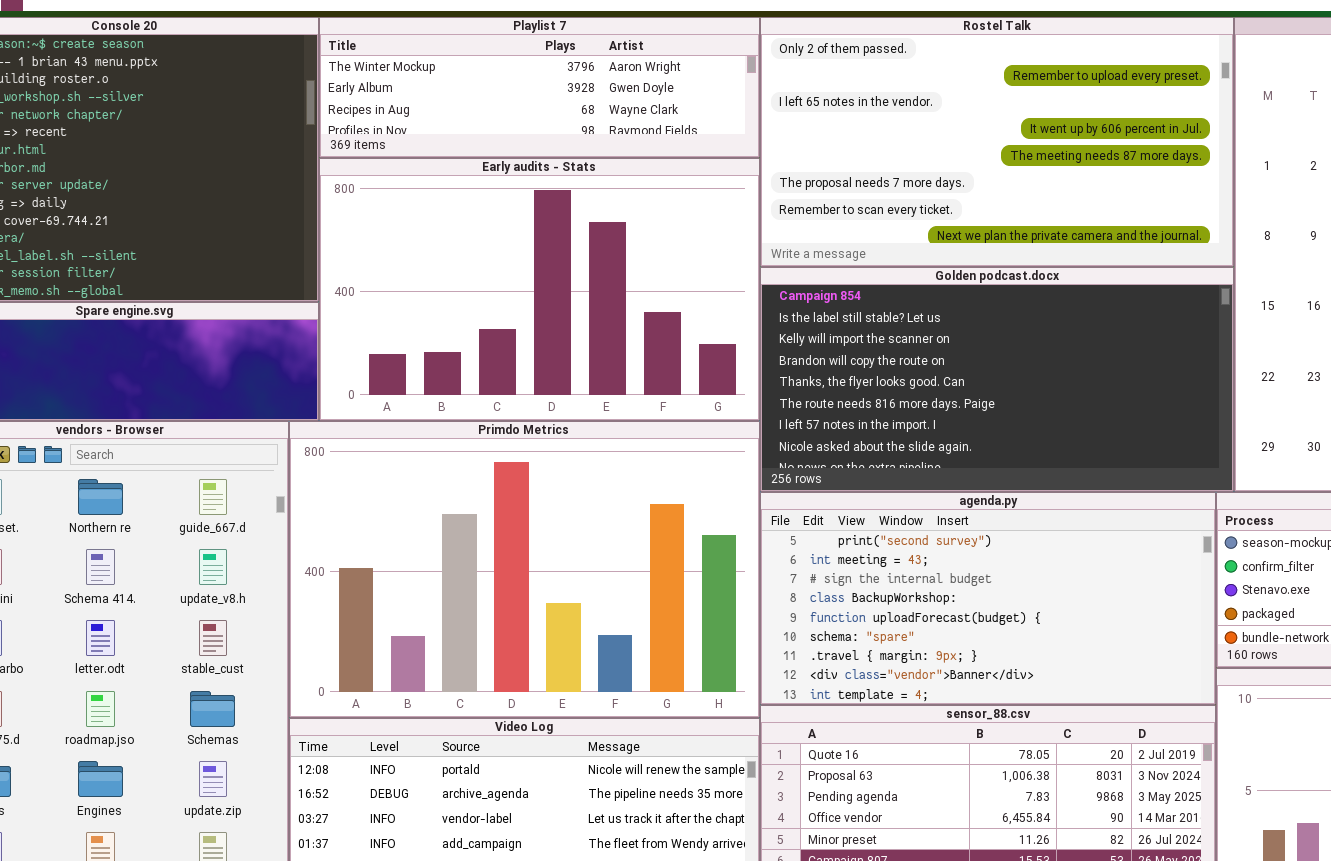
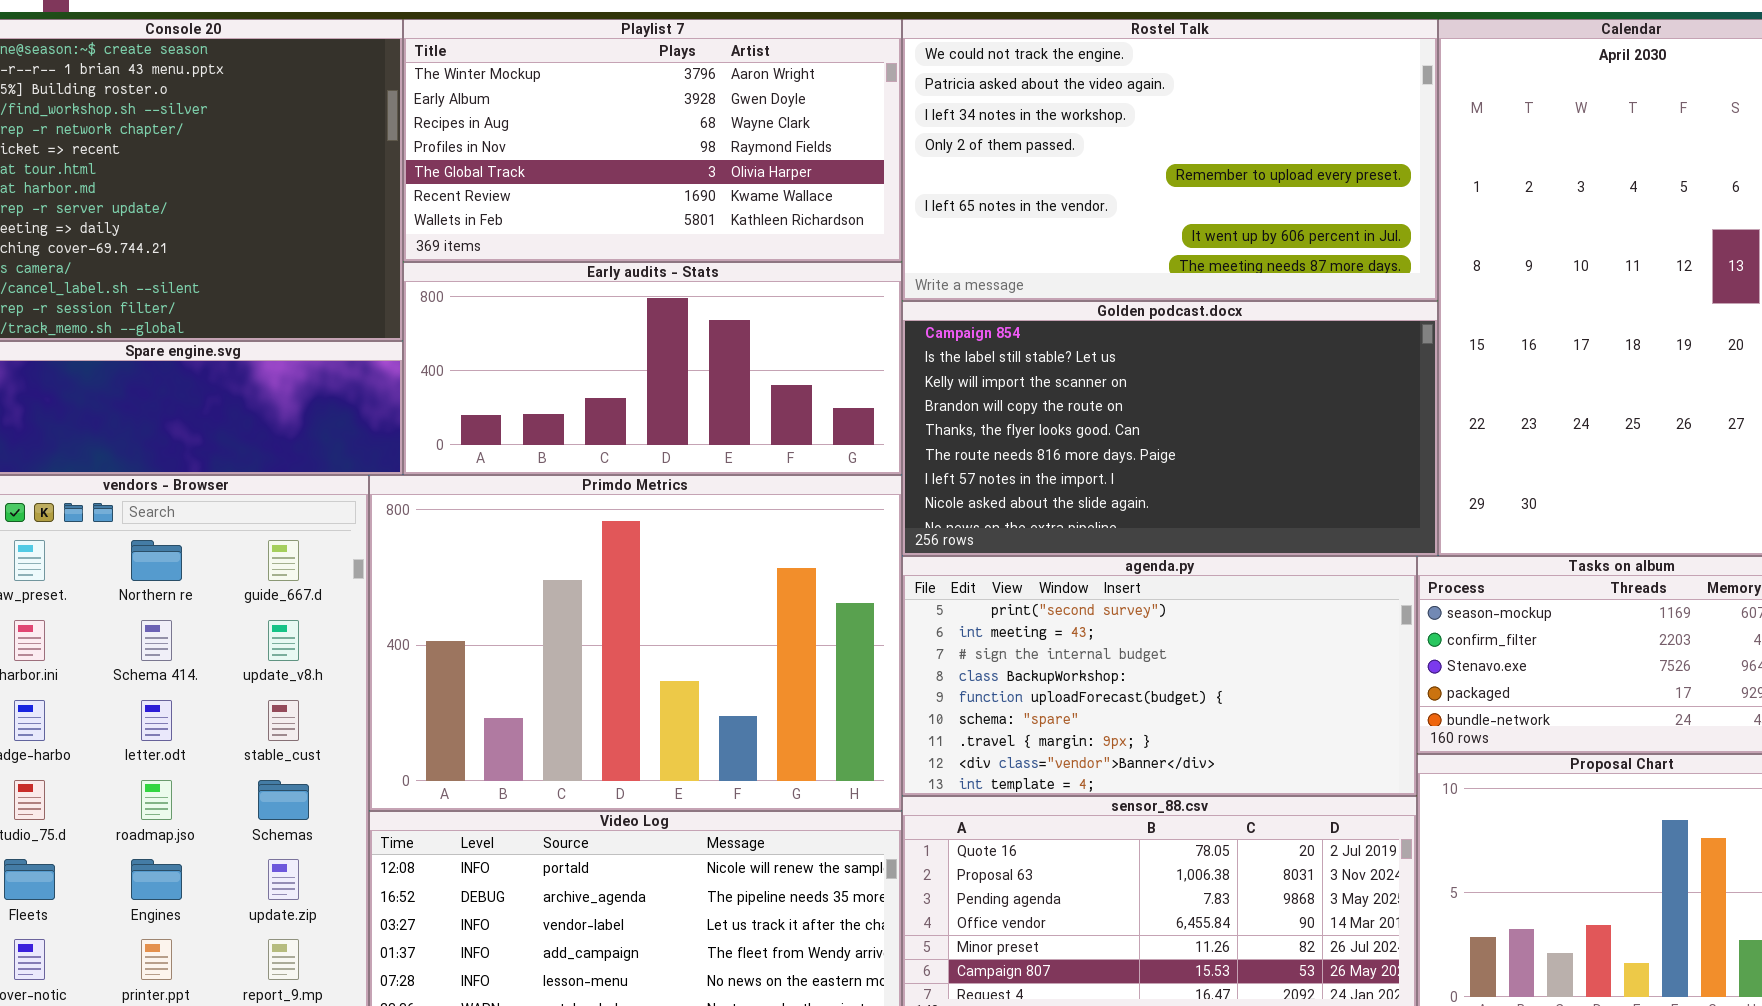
Playlist 7: [319,17,760,158] -> [403,19,902,262], resized
Rostel Talk: [760,17,1234,267] -> [902,19,1438,301], scrolled up 3 rows
Early audits - Stats: [319,158,760,421] -> [403,262,902,475], resized

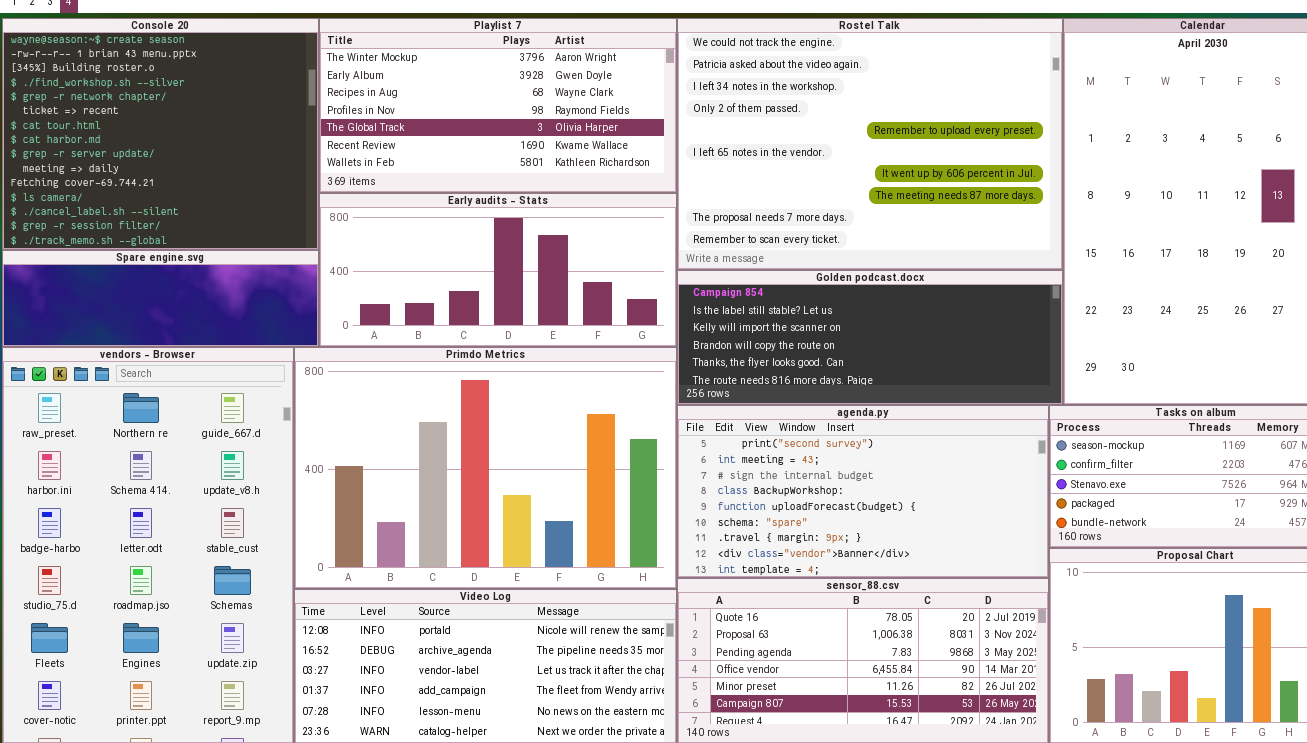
Rostel Talk: [902,19,1438,301] -> [677,18,1063,270], resized
Golden podcast.docx: [902,301,1438,556] -> [677,270,1063,405], resized

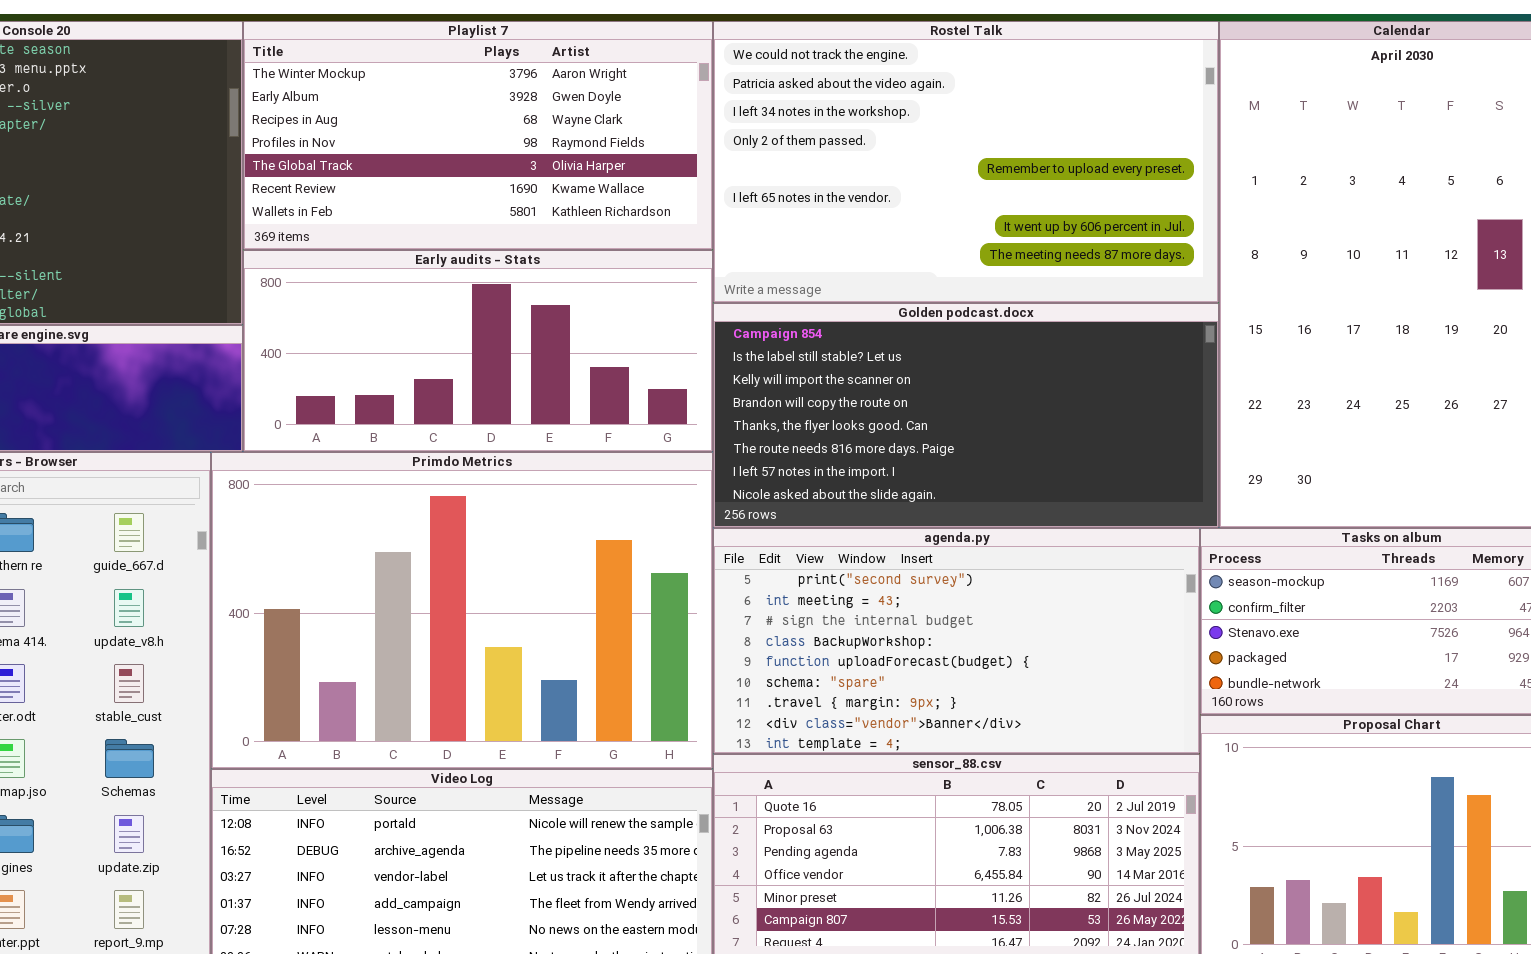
Rostel Talk: [677,18,1063,270] -> [713,21,1219,303], resized
Golden podcast.docx: [677,270,1063,405] -> [713,303,1219,528], resized

